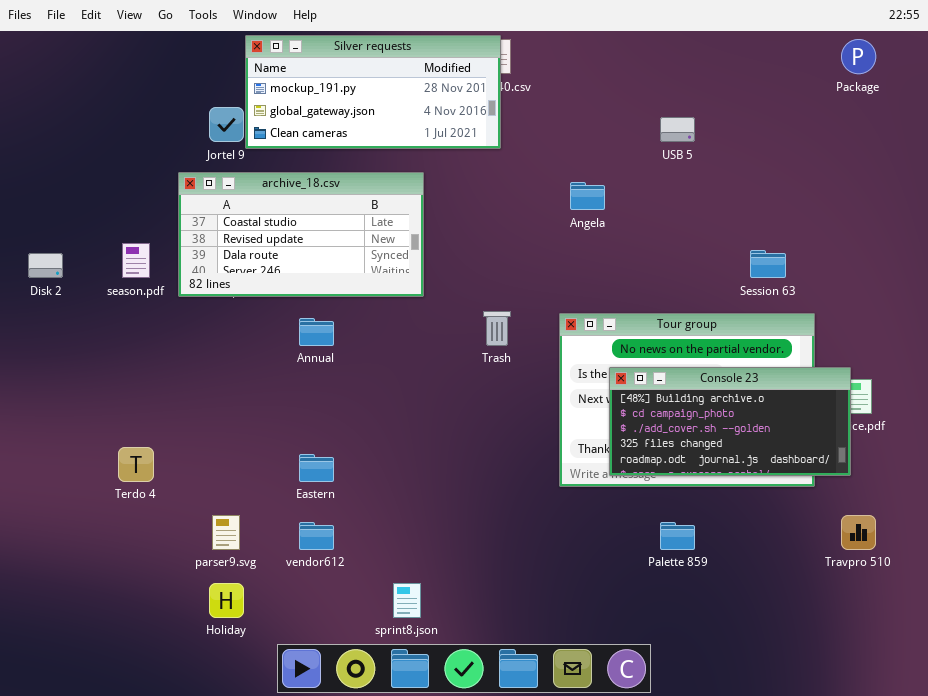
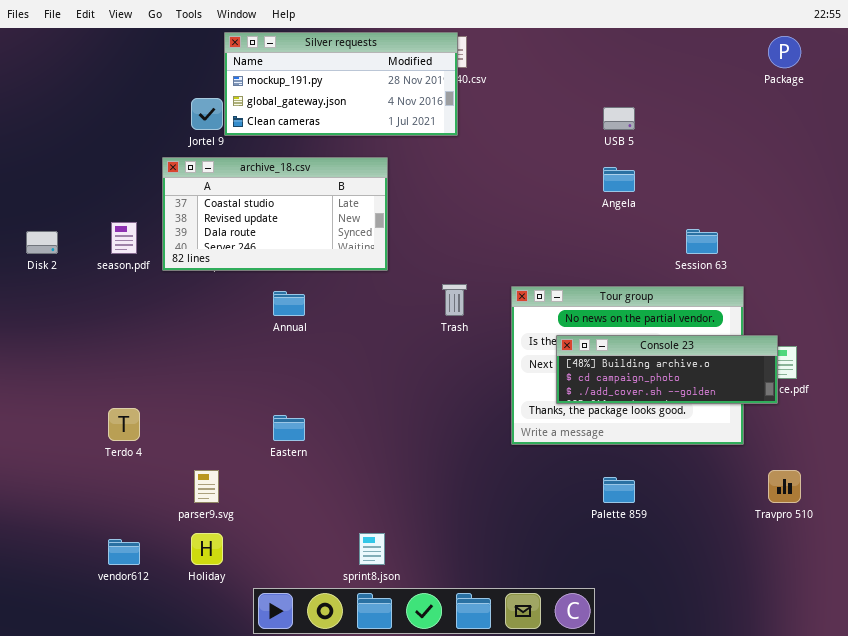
Angela: [570,182,605,210] -> [603,167,635,192], moved
Console 23: [609,367,851,476] -> [556,335,778,404], resized
vendor612: [299,522,334,550] -> [108,539,140,565], moved

